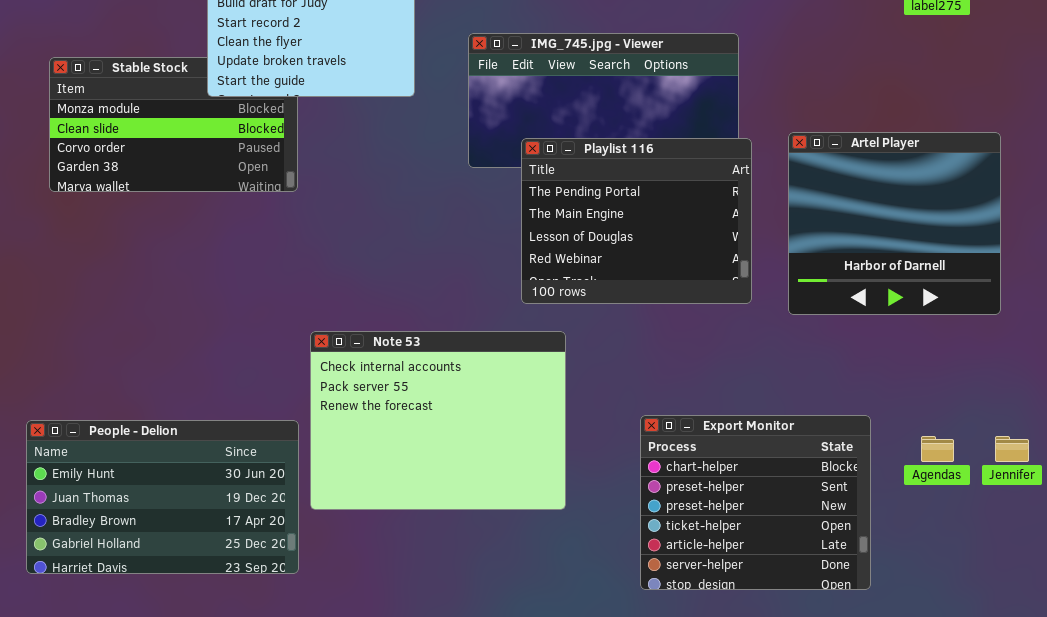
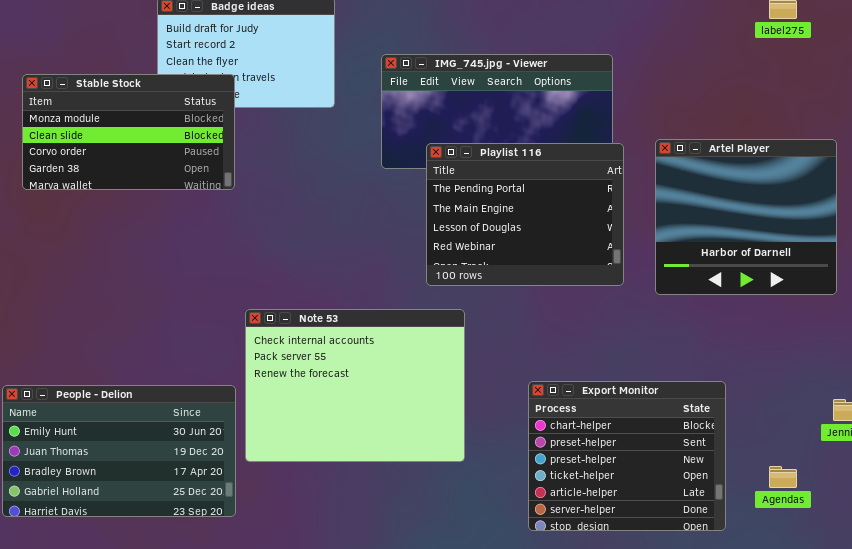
Stable Stock: [49,57,298,192] -> [22,74,235,190], raised
Agendas: [921,436,954,462] -> [769,466,797,488], moved

